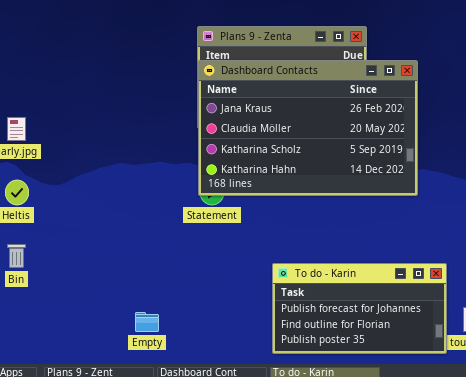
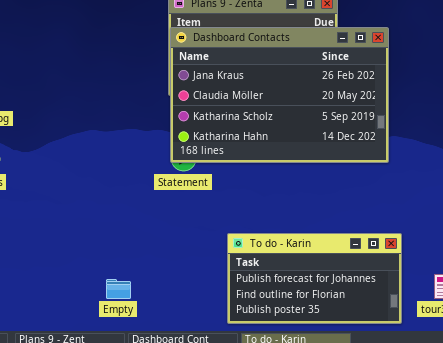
To do - Karin: [272,263,447,354] -> [227,233,402,324], moved

